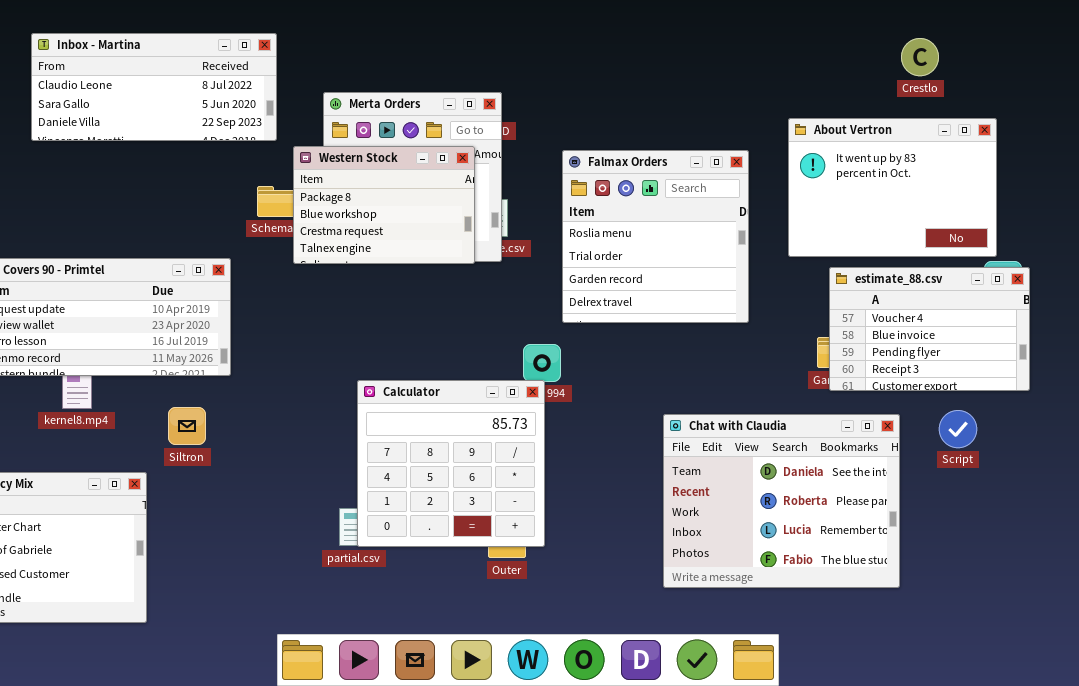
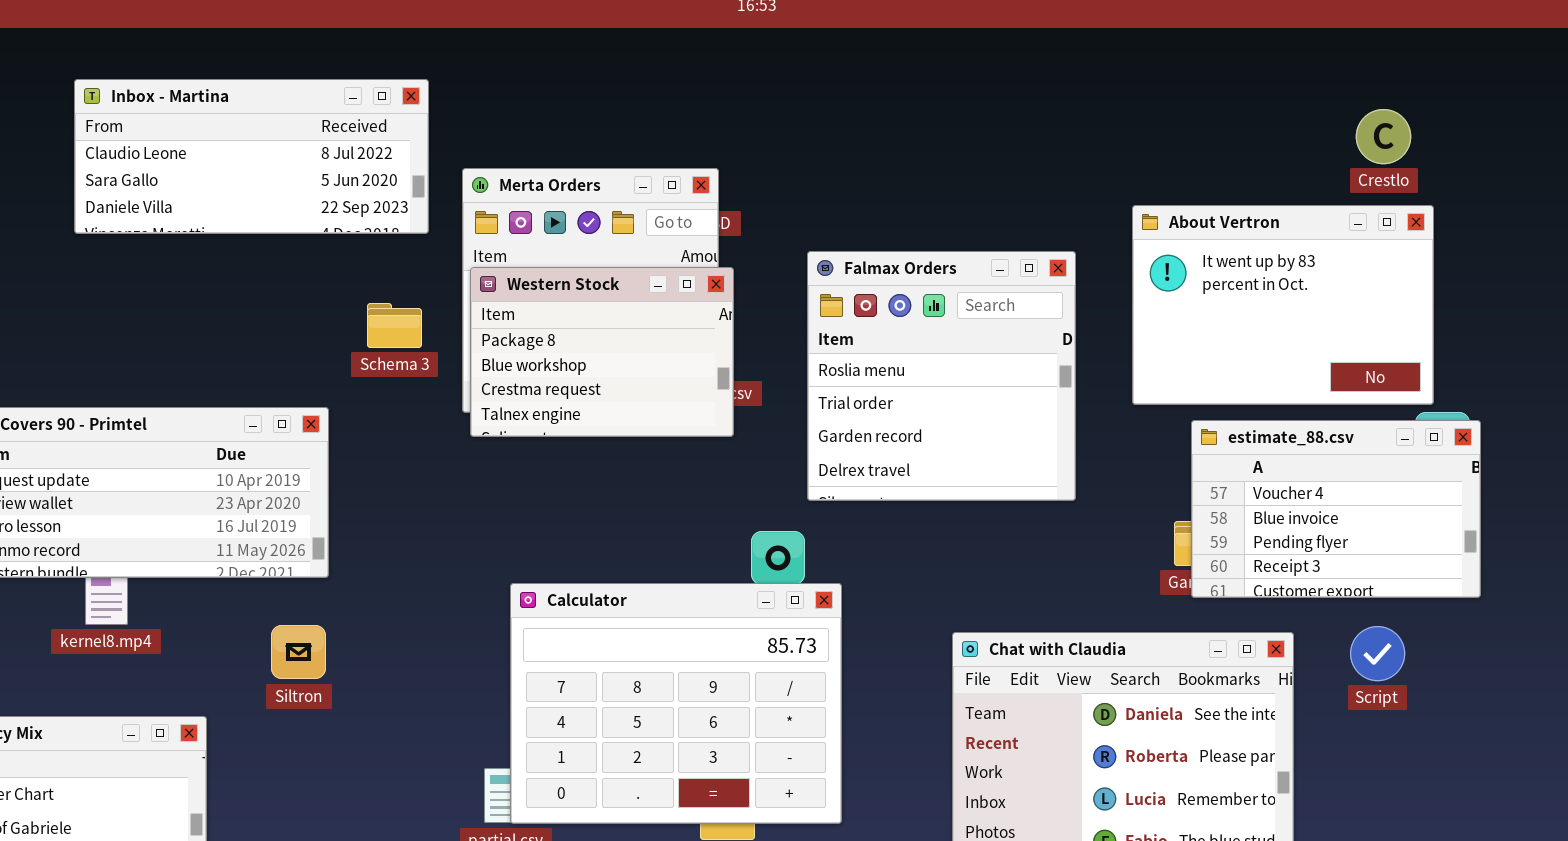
Inbox - Martina: [31,33,277,141] -> [74,79,429,234], moved
Crestlo: [901,38,939,76] -> [1356,109,1411,164], moved
Western Stock: [293,146,475,264] -> [470,267,734,437], moved
Calculator: [357,380,545,547] -> [510,583,842,824], resized
Siltron: [168,407,206,445] -> [271,625,326,679], moved

